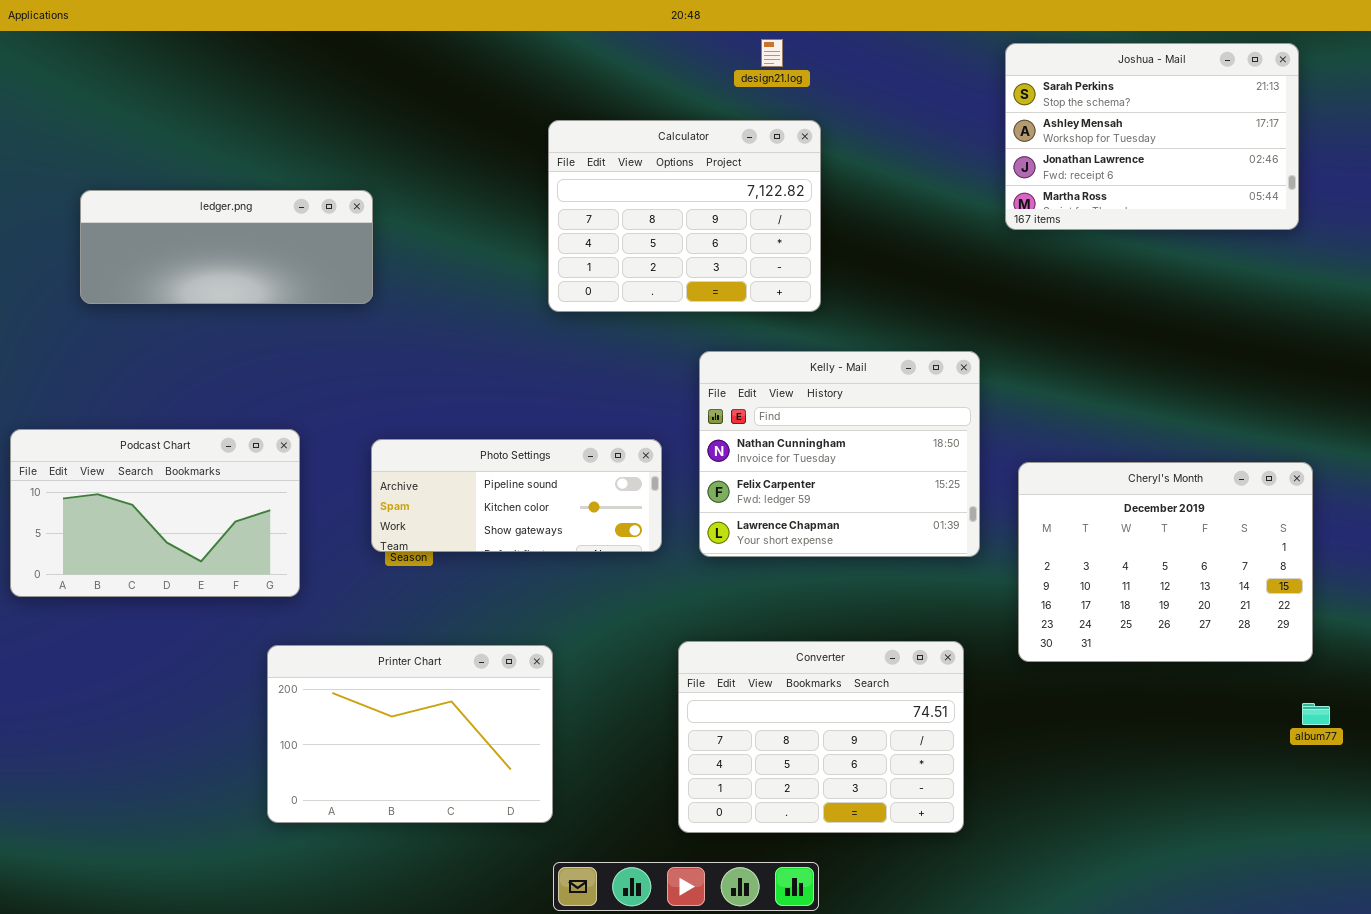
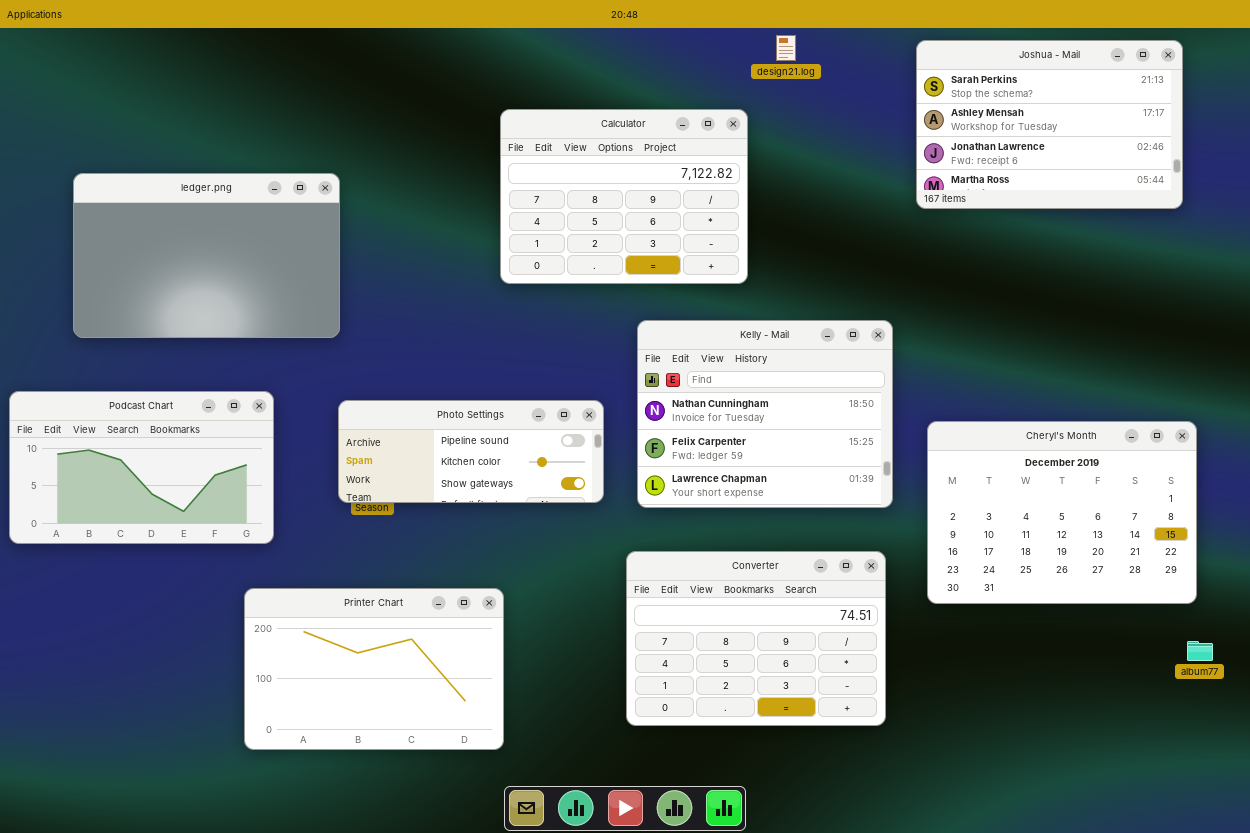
design21.log: [761,39,783,67] -> [776,35,796,61], moved
ledger.png: [80,190,373,304] -> [73,173,340,338], resized
Converter: [678,641,964,833] -> [626,551,886,726], moved

